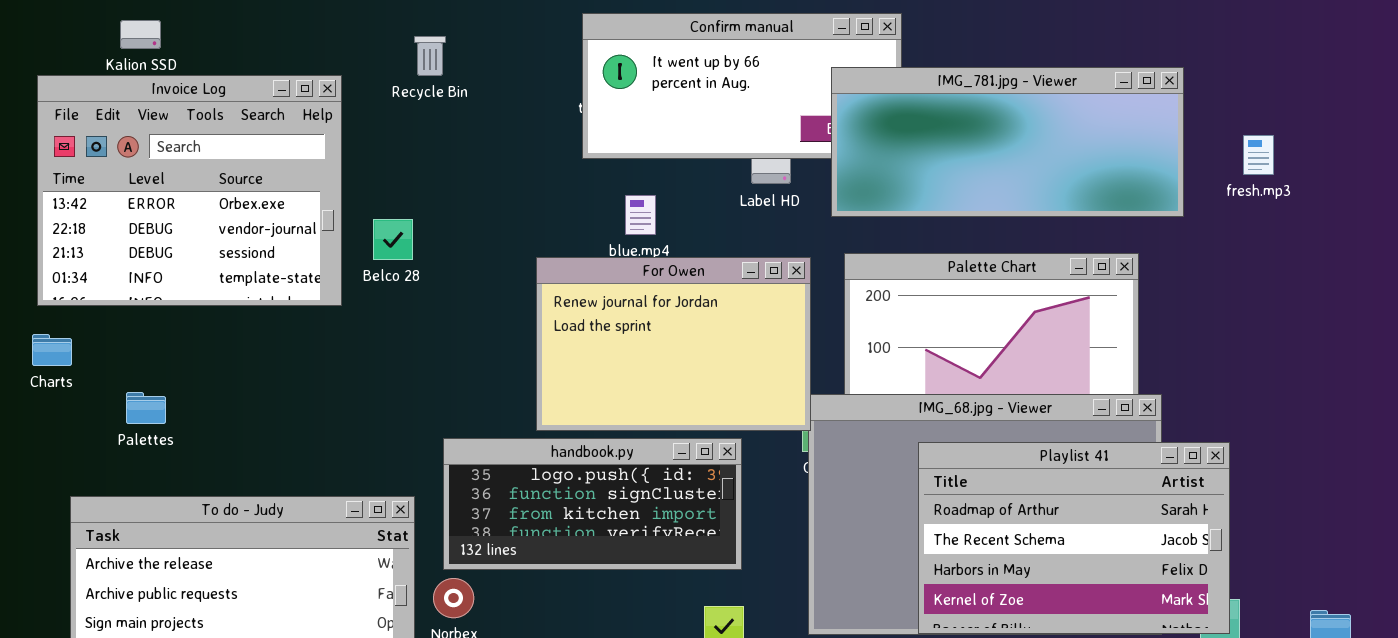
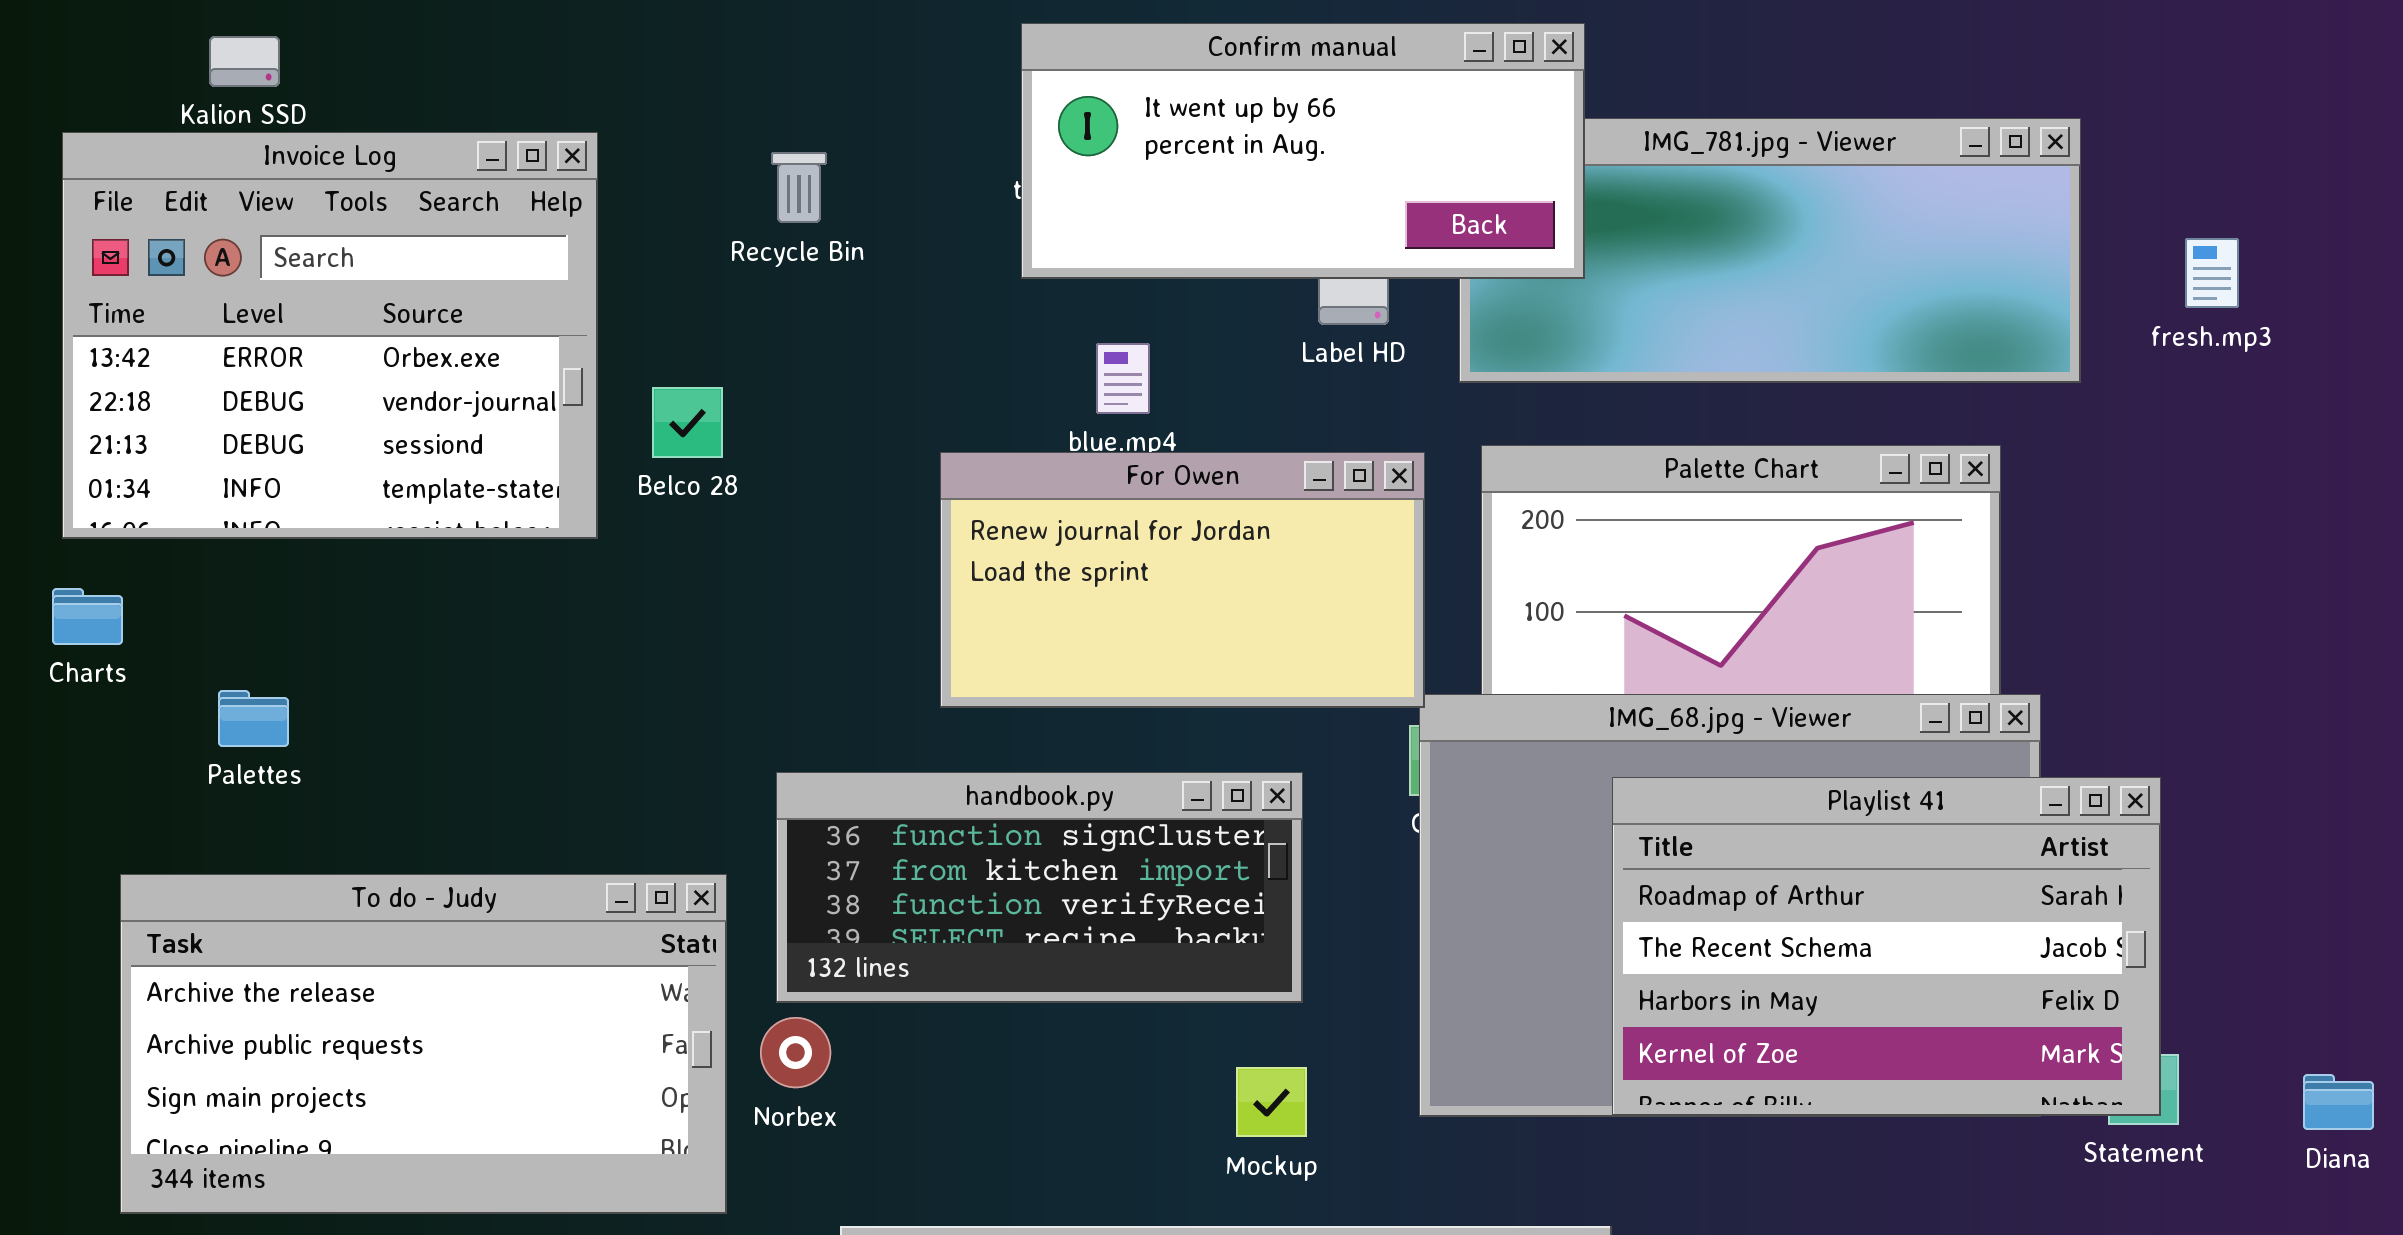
Confirm manual: [582,13,902,159] -> [1021,23,1585,279], raised
Recycle Bin: [414,36,446,76] -> [771,152,827,223], moved
For Owen: [536,257,811,431] -> [940,452,1425,708], resized
handbook.py: [443,438,742,570] -> [776,772,1303,1003], scrolled down 1 row

